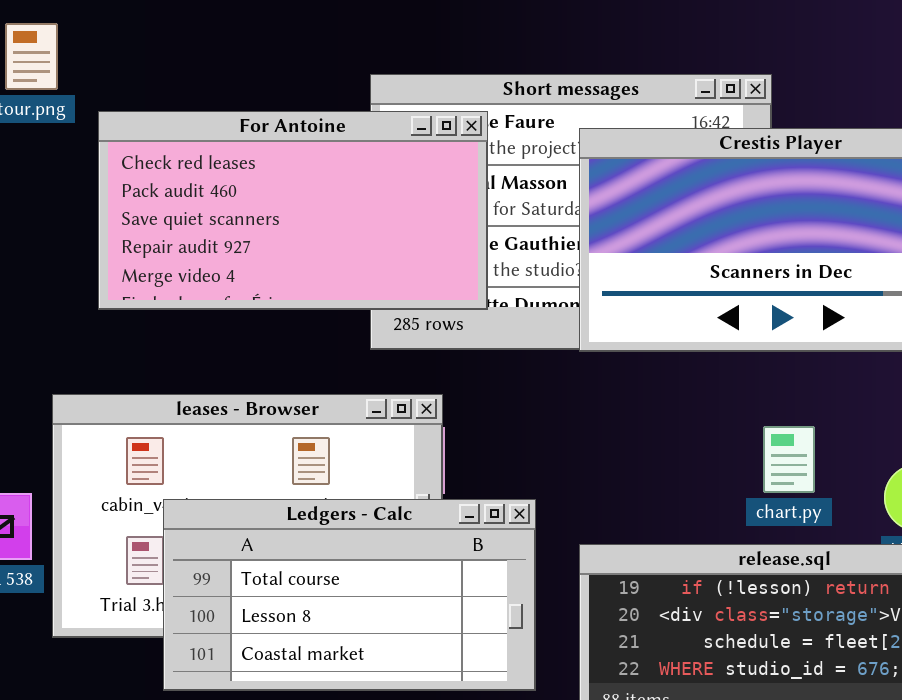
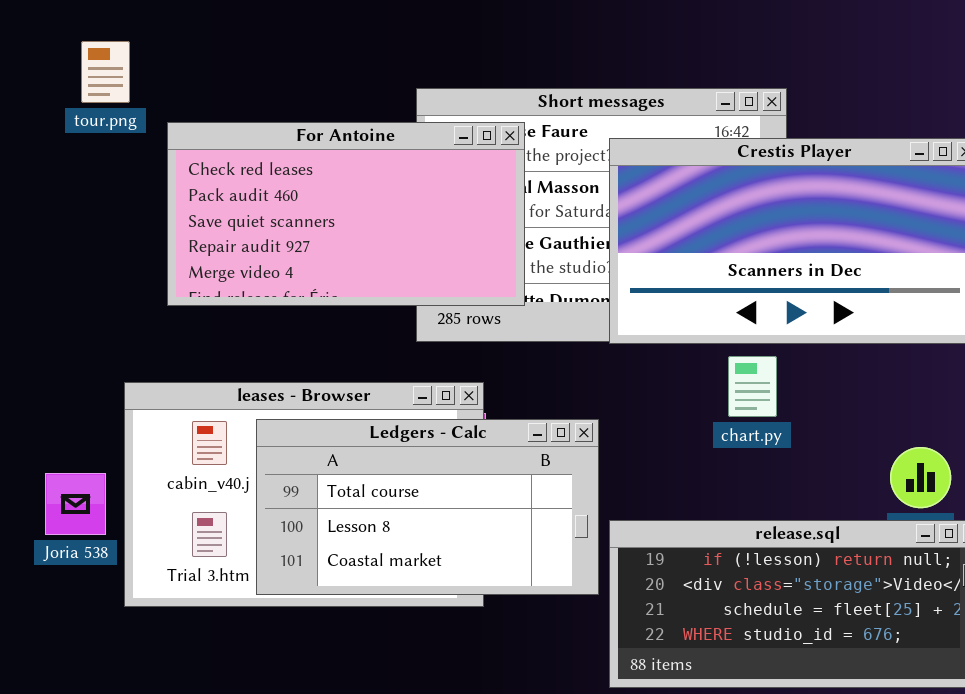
chart.py: [763,426,815,493] -> [728,356,777,417], moved
Ledgers - Calc: [163,499,536,691] -> [256,419,599,595], moved

